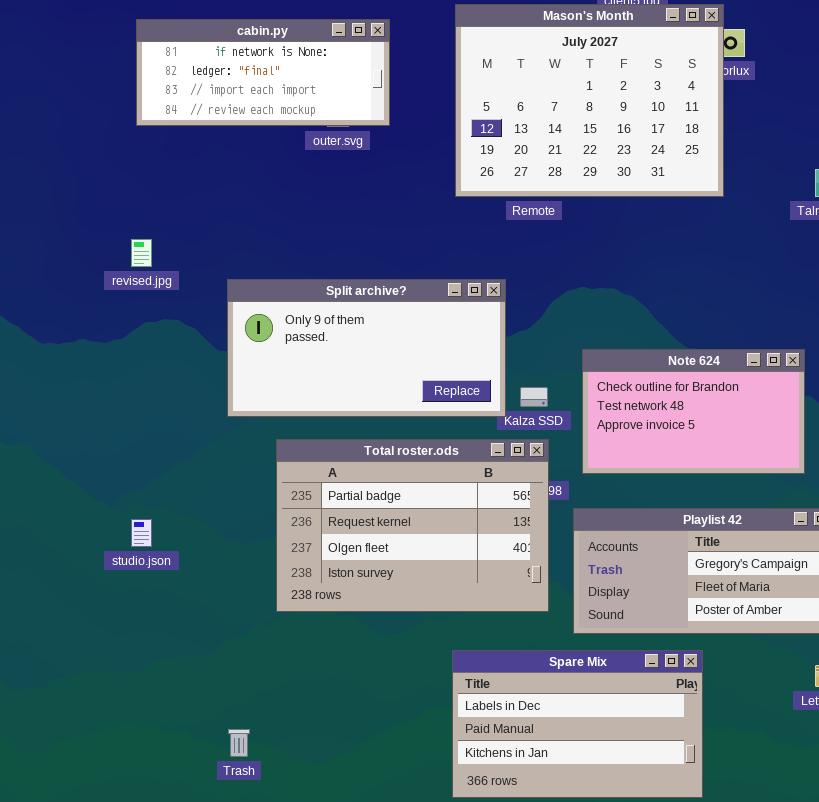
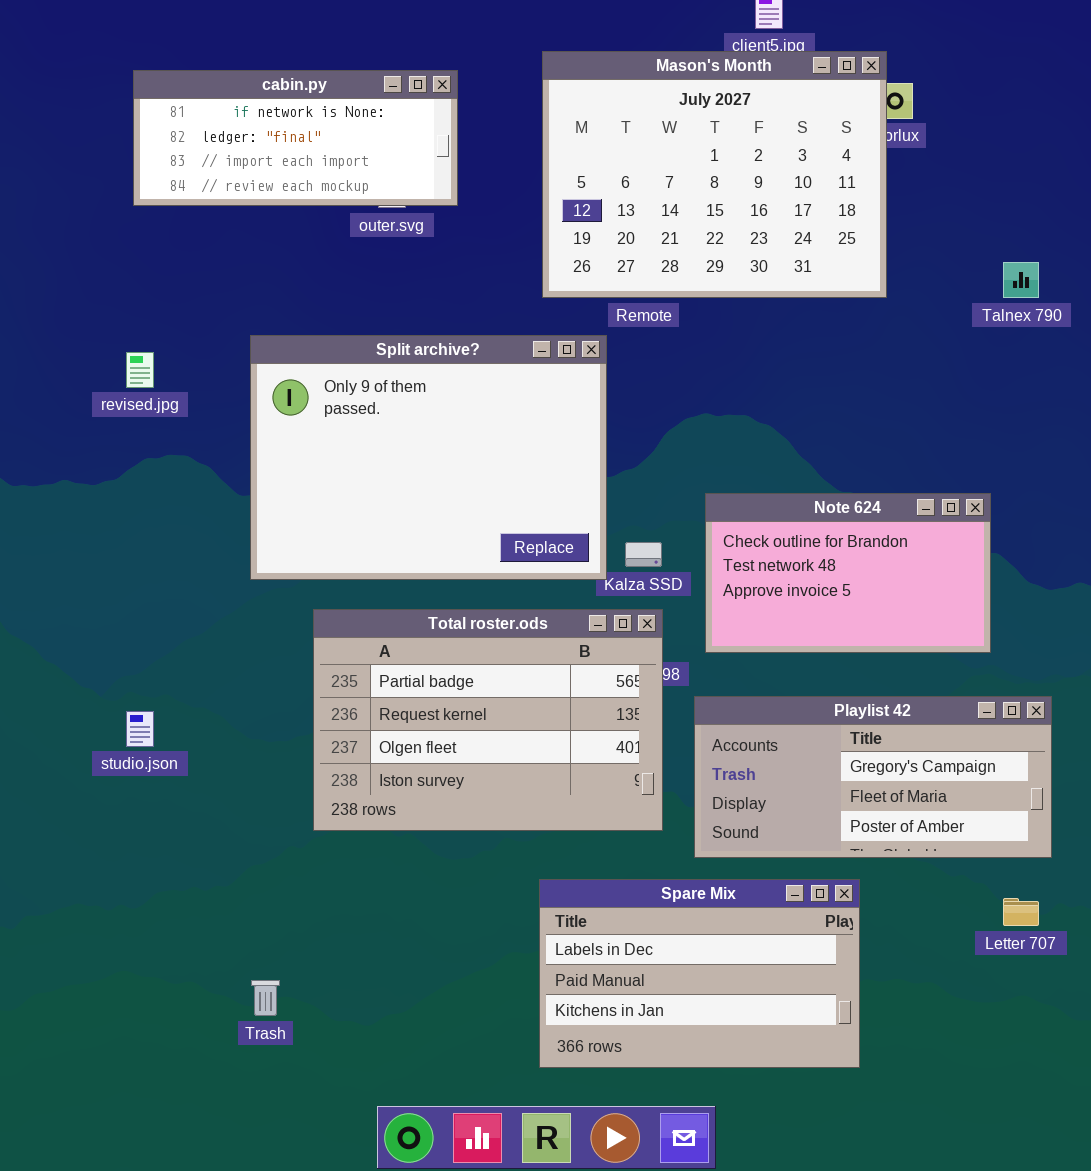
Split archive?: [227,279,506,417] -> [250,335,607,580], resized

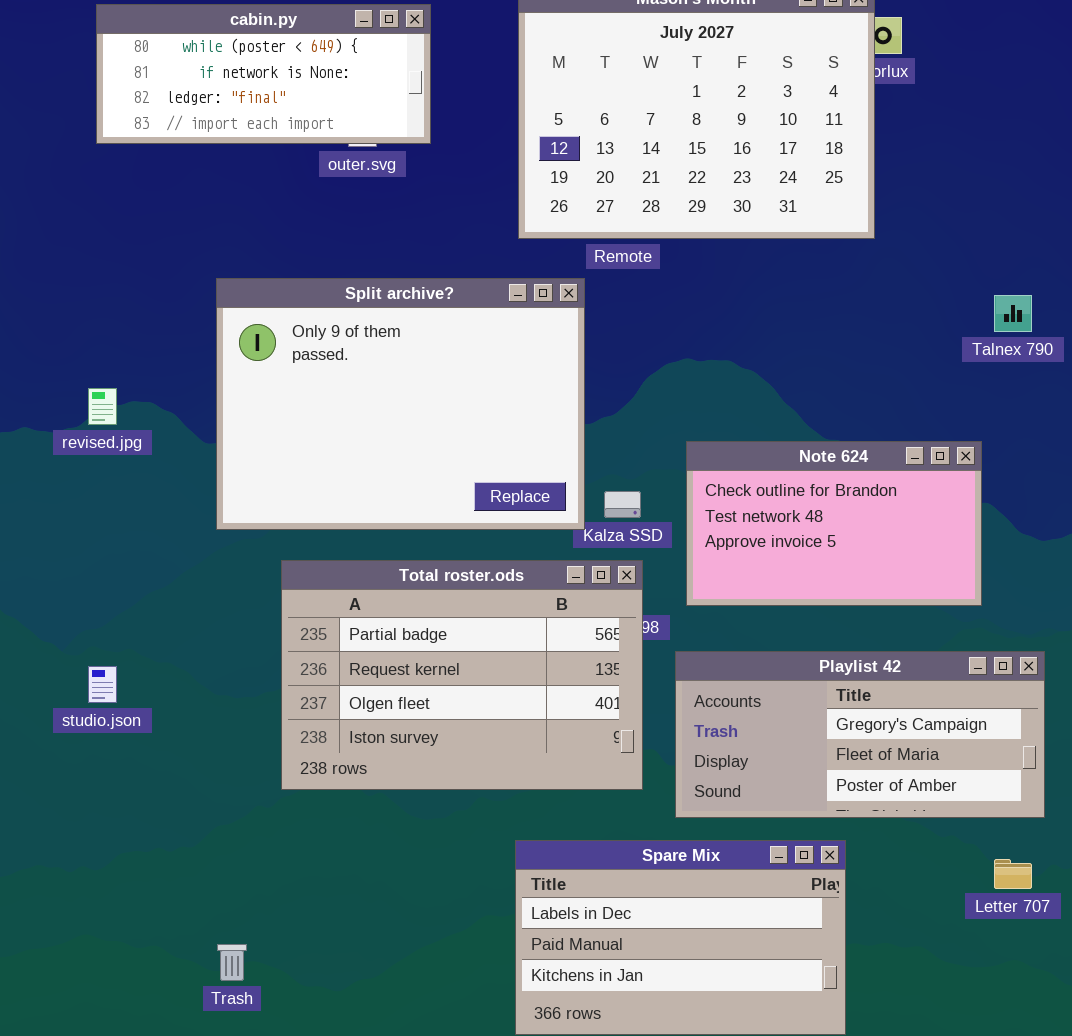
cabin.py: [133,70,458,206] -> [96,4,431,144], scrolled up 1 row
Talnex 790: [1003,262,1039,298] -> [994,295,1032,332], moved
revised.jpg: [126,352,154,388] -> [88,388,117,425], moved

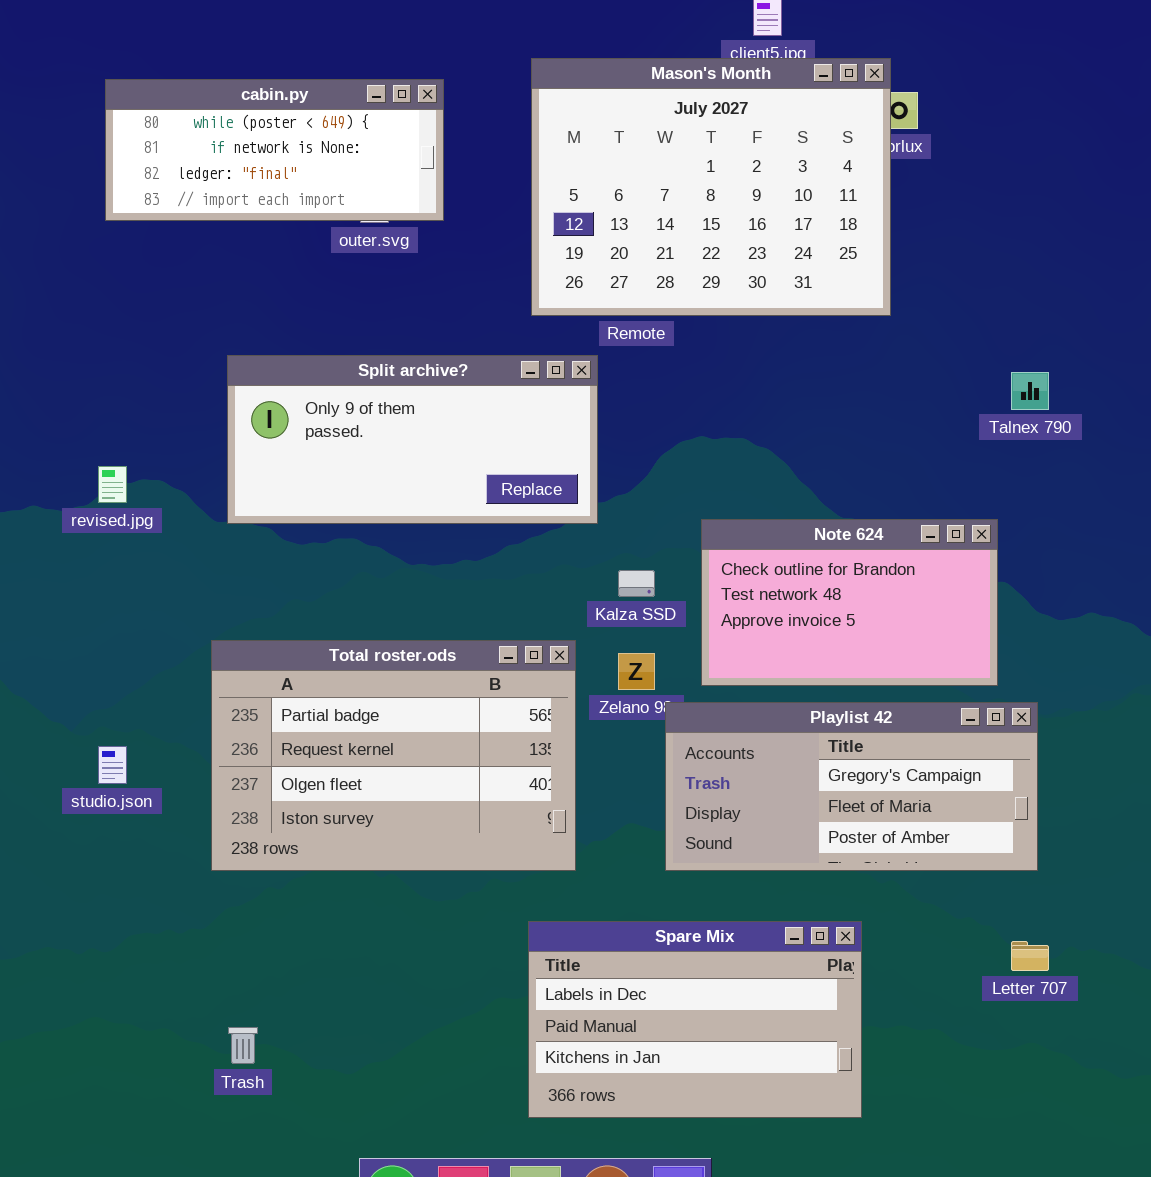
Split archive?: [216,278,585,530] -> [227,355,598,524], resized
Total roster.ods: [281,560,643,790] -> [211,640,576,871], moved
Playlist 42: [675,651,1045,818] -> [665,702,1038,871], moved

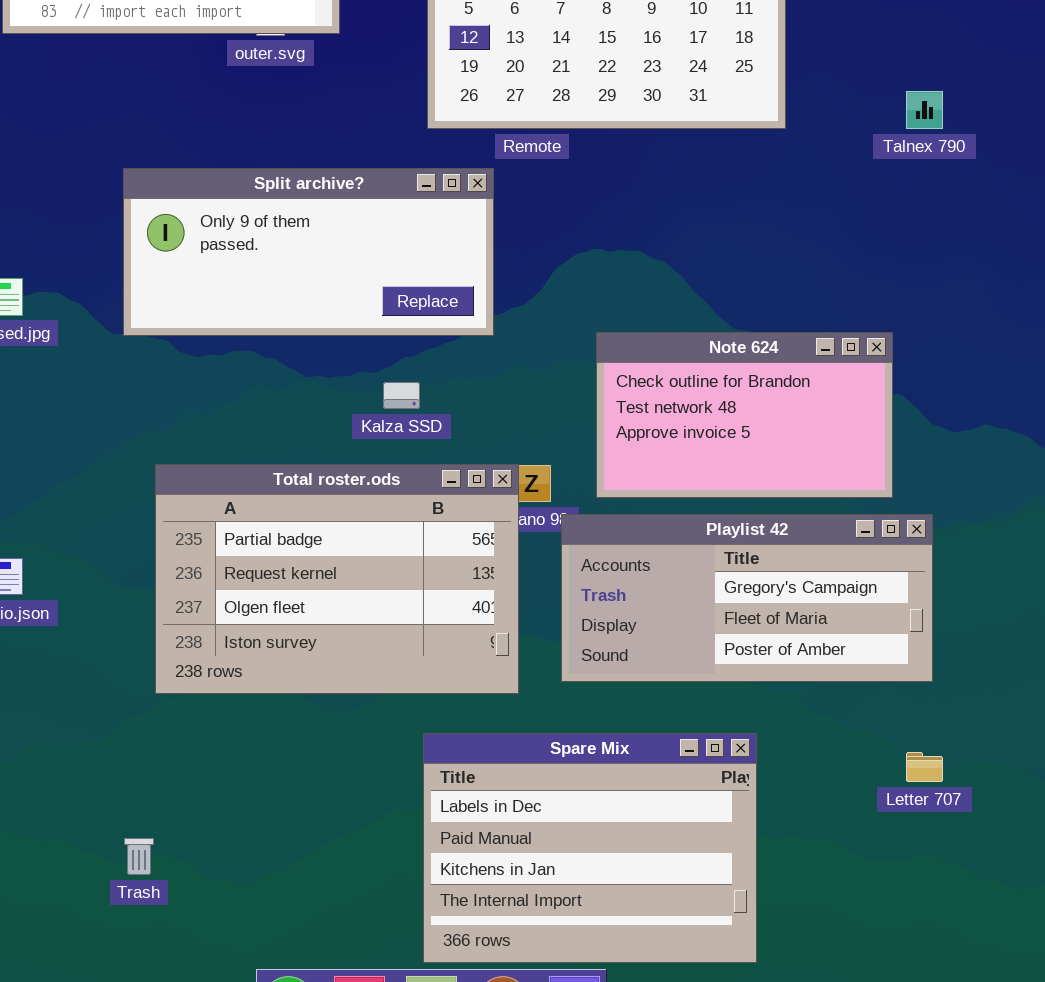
Talnex 790: [1011,372,1049,410] -> [906,91,943,129], moved
Kalza SSD: [618,570,655,597] -> [383,382,420,409], moved
Total roster.ods: [211,640,576,871] -> [155,464,519,694], moved
Spare Mix: [528,921,862,1118] -> [423,733,757,963], resized

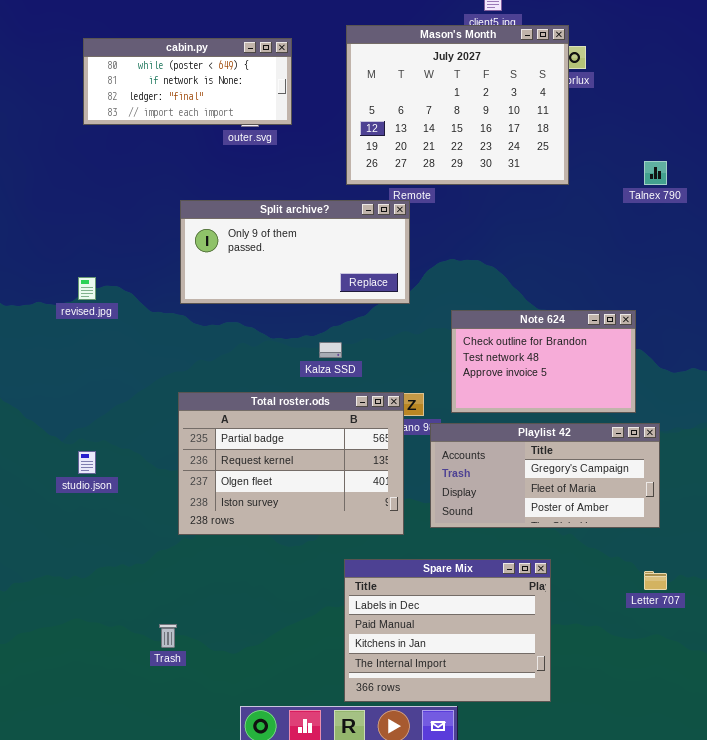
Split archive?: [123,168,494,336] -> [180,200,410,304], moved

